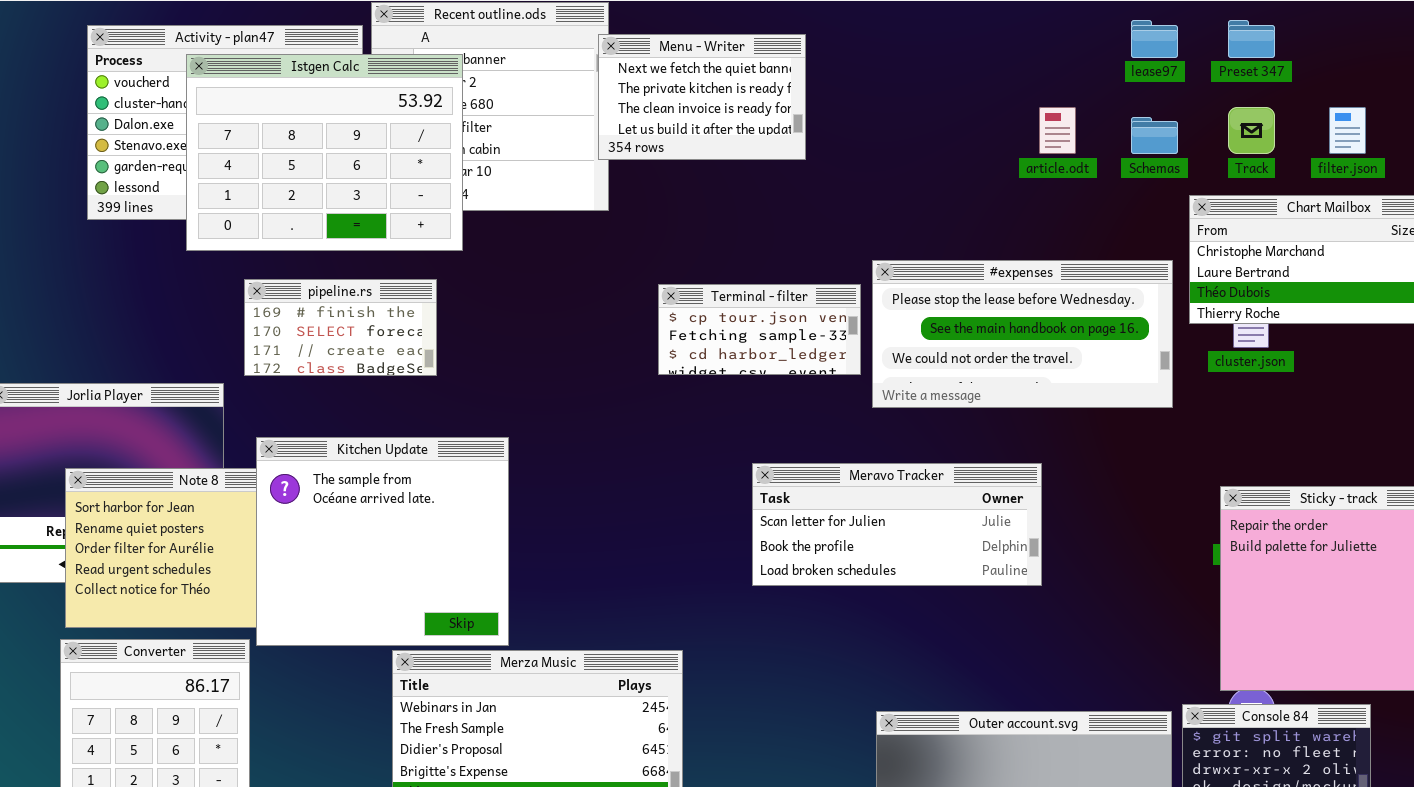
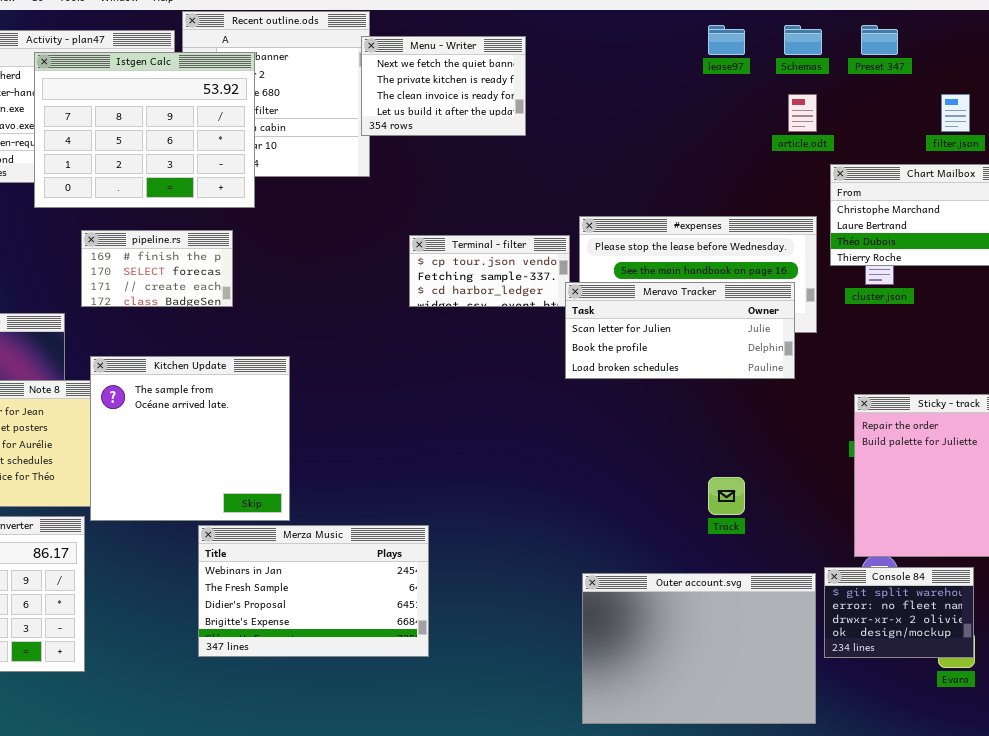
lease97: [1131,20,1178,58] -> [708,25,745,55], moved
article.odt: [1039,107,1076,154] -> [788,94,817,132], moved
Track: [1228,107,1275,154] -> [708,477,745,515], moved
Schemas: [1131,117,1178,154] -> [784,25,822,55], moved
Meravo Tracker: [752,463,1042,586] -> [565,282,795,379], moved

